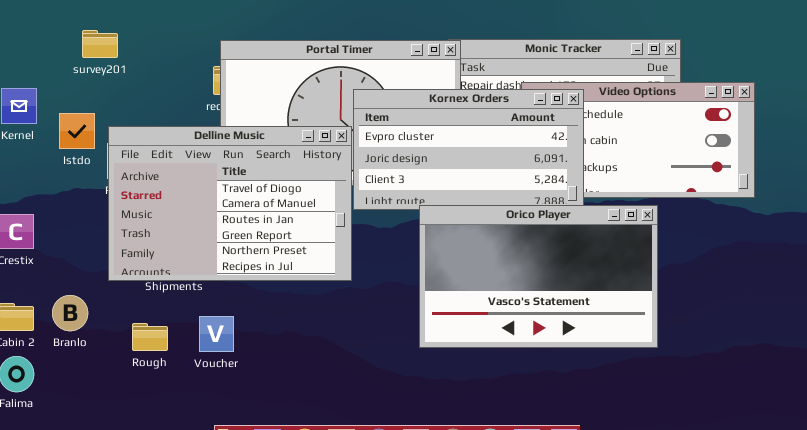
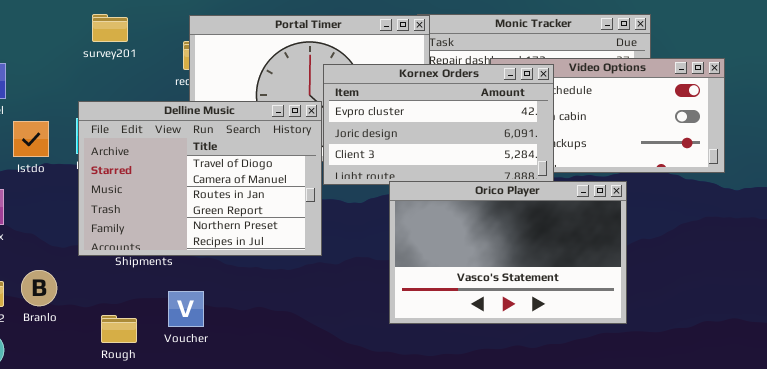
survey201: [82,30,118,58] -> [92,14,128,42], moved
Istdo: [59,113,95,149] -> [13,121,49,157], moved
Rough: [132,323,168,351] -> [101,315,137,343], moved

